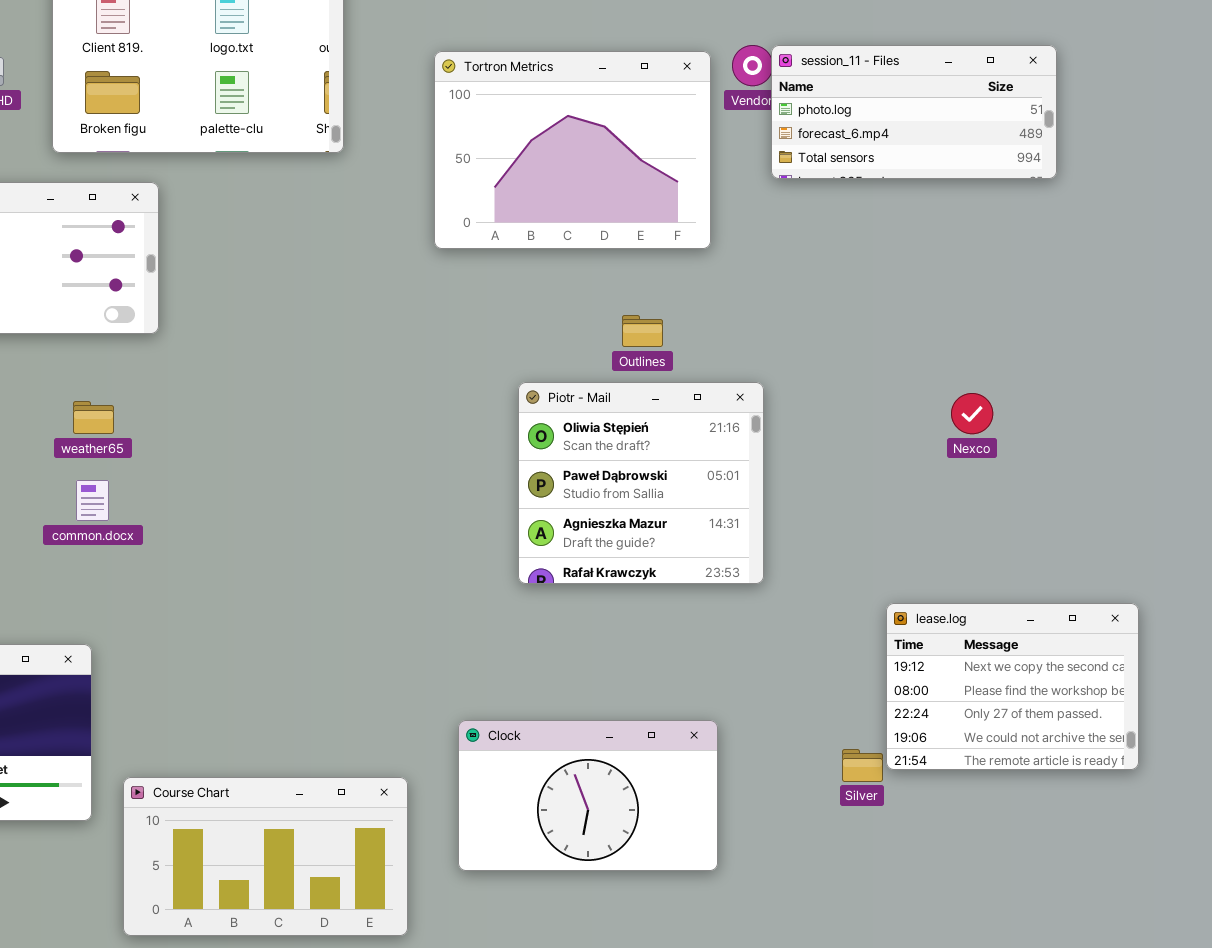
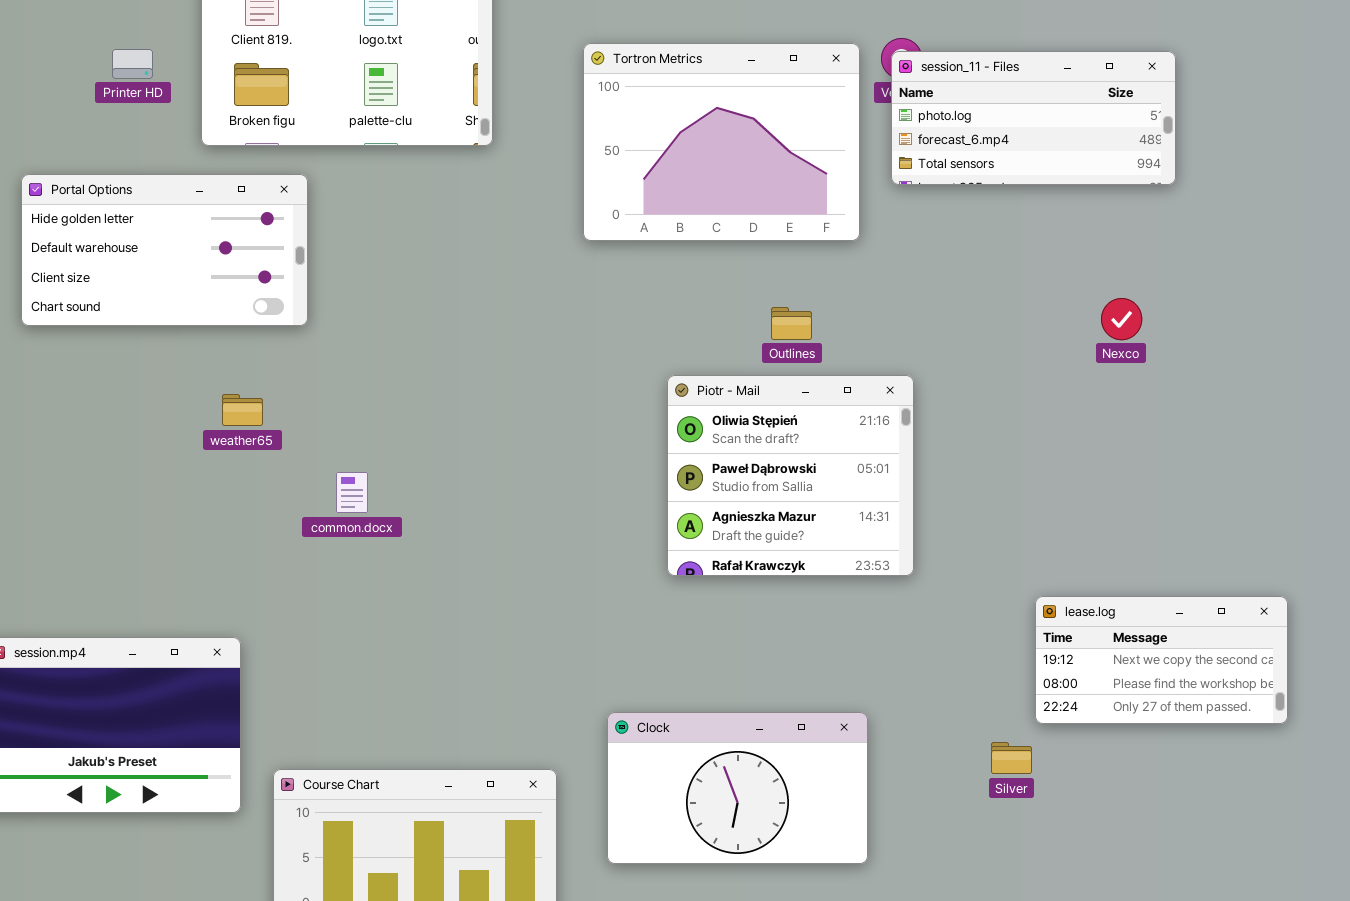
session_11 - Files: [771,45,1057,179] -> [891,51,1176,185], moved
Nexco: [951,393,993,434] -> [1101,298,1142,340], moved
common.docx: [76,480,109,521] -> [336,472,368,513], moved
lease.log: [886,603,1139,770] -> [1035,596,1288,724], resized

